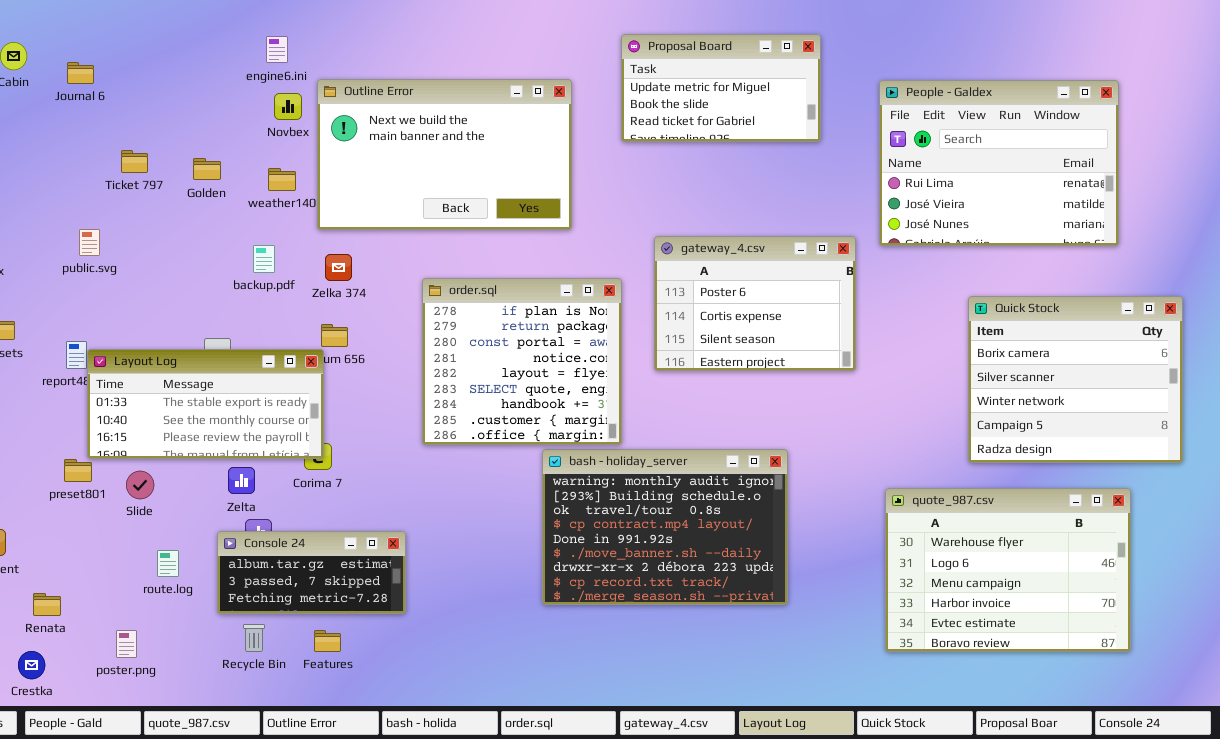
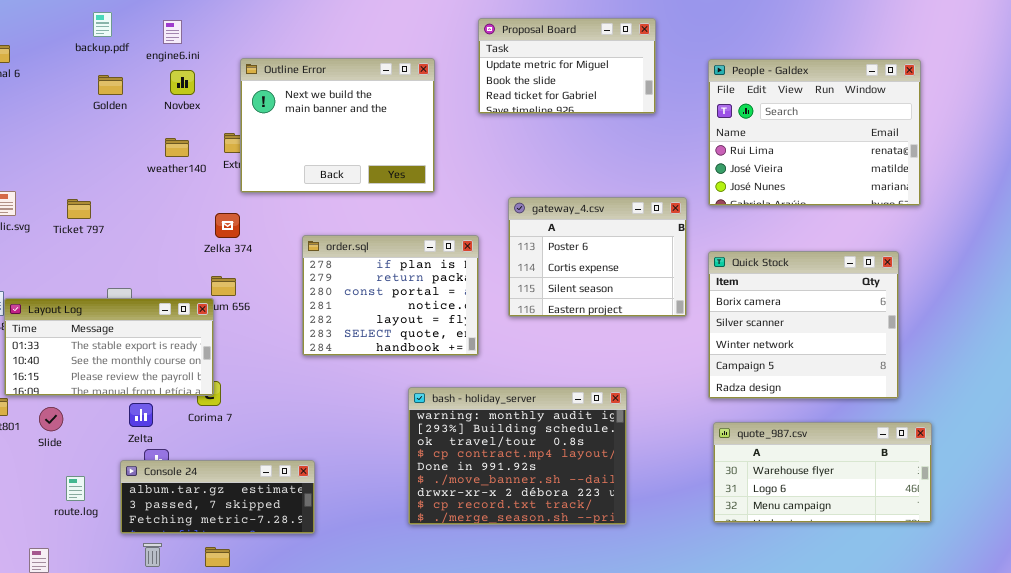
Outline Error: [317,79,572,230] -> [240,58,435,193], resized
Ticket 797: [121,150,148,173] -> [67,199,91,219], moved
Golden: [193,158,221,180] -> [98,75,123,95], moved
backup.pdf: [253,245,275,273] -> [93,12,112,37], moved
order.sql: [422,278,622,445] -> [302,235,479,356], resized
Quick Stock: [968,296,1183,463] -> [708,251,899,399], moved
quote_987.csv: [885,488,1131,652] -> [713,422,932,523], resized
Console 24: [217,531,406,614] -> [120,460,315,534], resized

